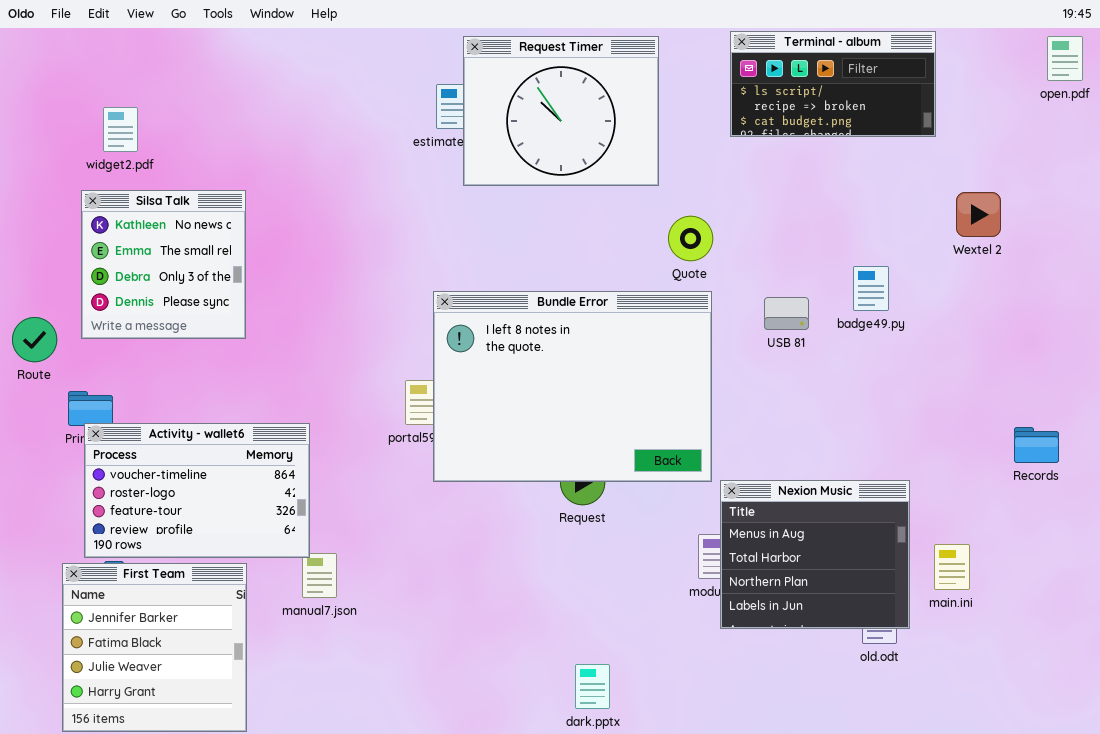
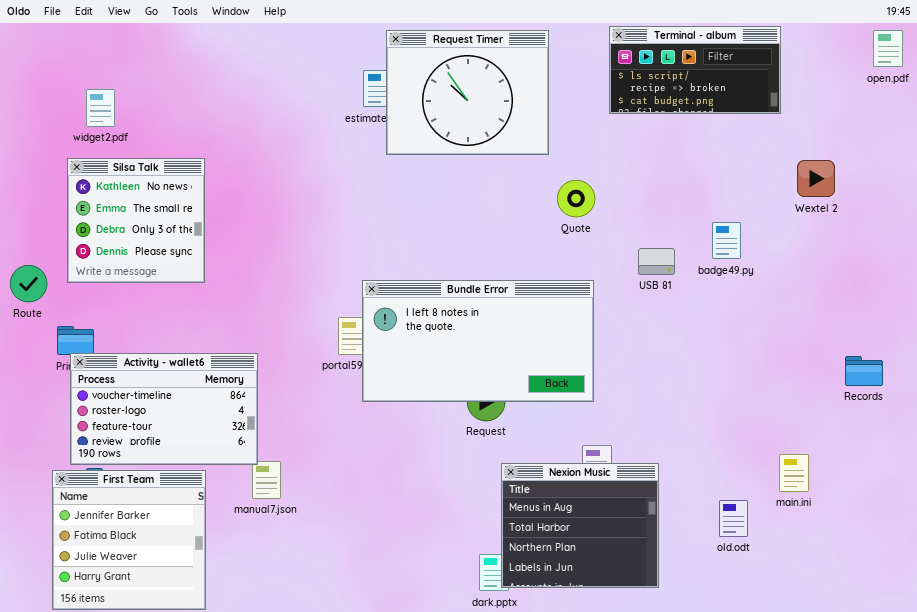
Bundle Error: [433,291,712,482] -> [362,280,594,402], resized
Nexion Music: [720,480,910,629] -> [501,463,659,588], moved

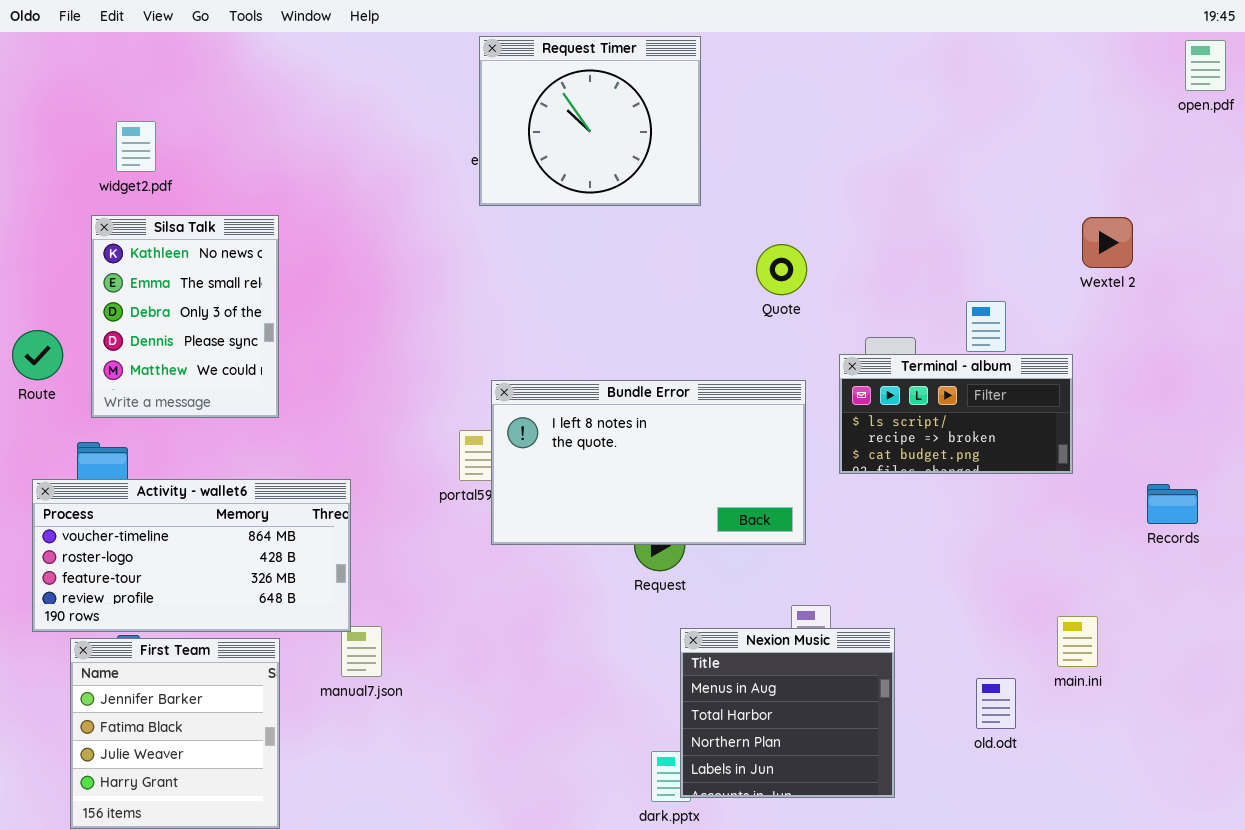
Terminal - album: [609,26,781,114] -> [839,354,1073,474], moved
Request Timer: [386,30,549,155] -> [479,36,701,206], moved
Silsa Talk: [67,158,205,283] -> [91,215,279,418], resized
Route: [10,265,47,302] -> [12,330,63,380], moved
Activity - wallet6: [70,353,258,465] -> [32,479,351,632], resized

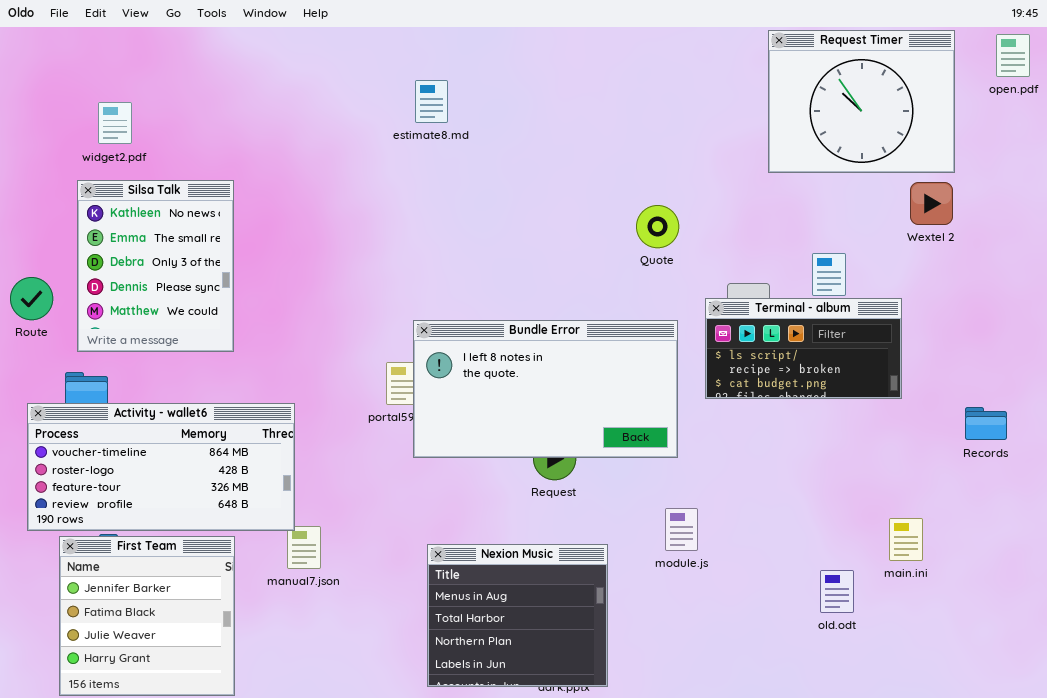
Request Timer: [479,36,701,206] -> [768,30,955,173], moved
Nexion Music: [680,628,895,798] -> [427,544,608,687], moved

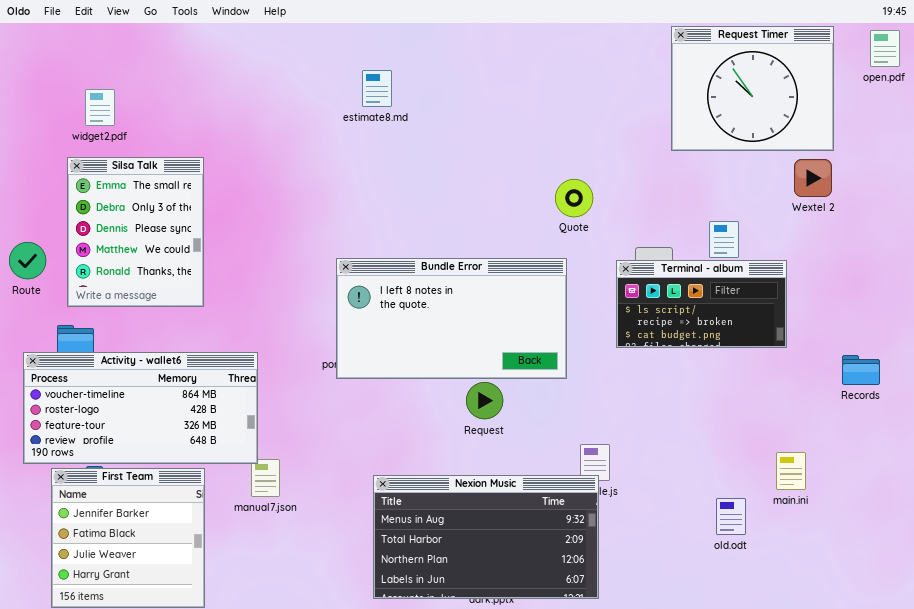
Silsa Talk: [77,180,234,352] -> [67,157,204,307], scrolled down 1 row
Bundle Error: [413,320,678,458] -> [336,258,567,379], moved
Nexion Music: [427,544,608,687] -> [373,475,599,599], resized

